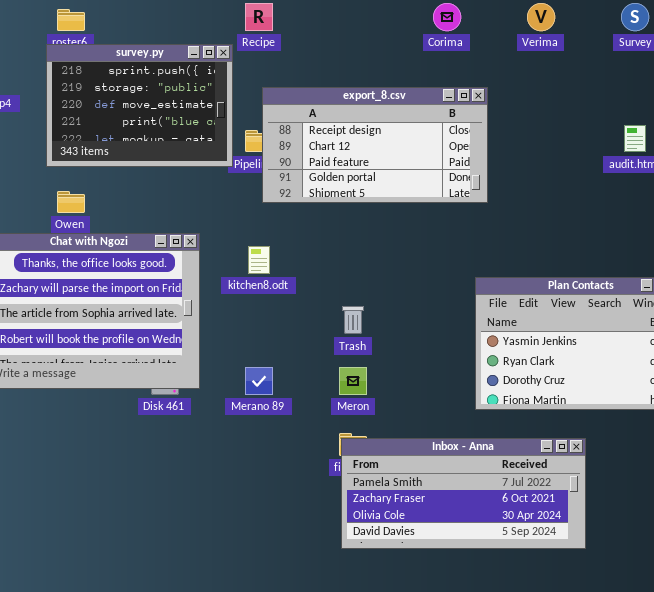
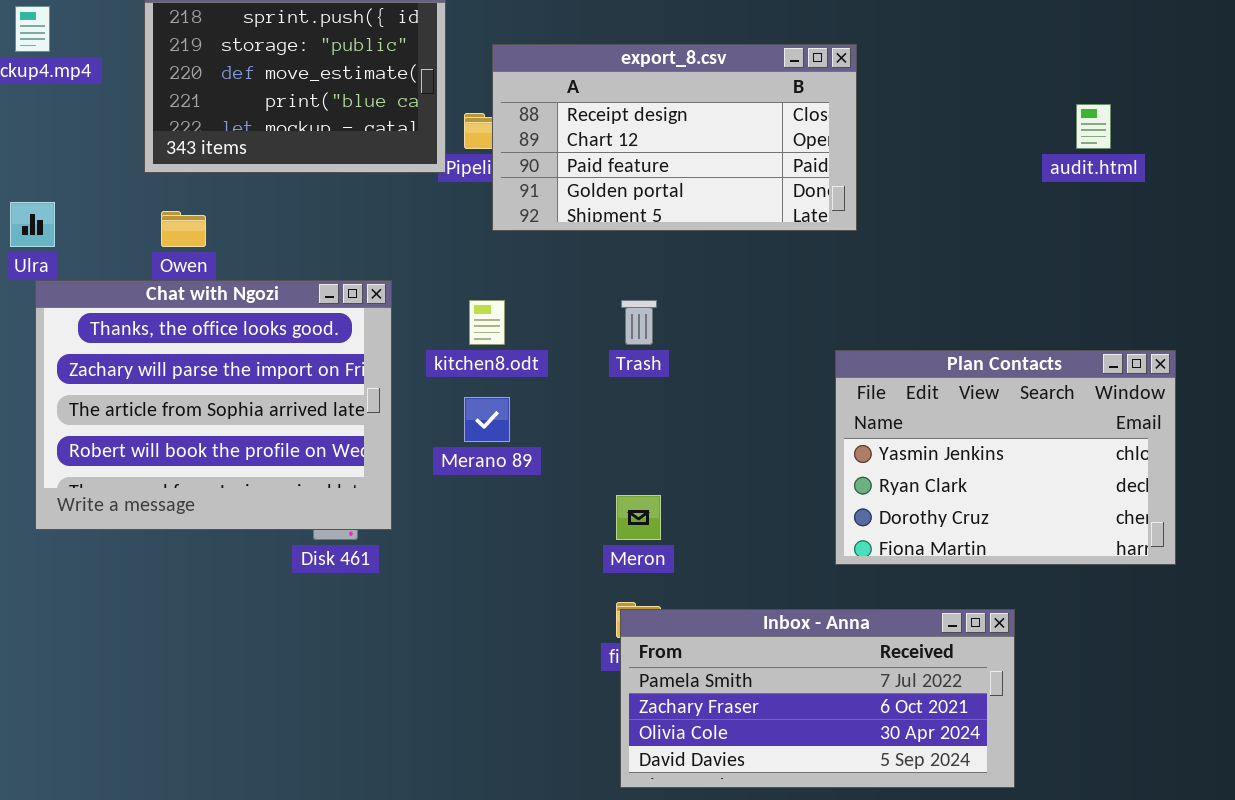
Trash: [342,306,364,334] -> [621,300,657,345], moved
Merano 89: [245,367,273,395] -> [464,397,510,442], moved

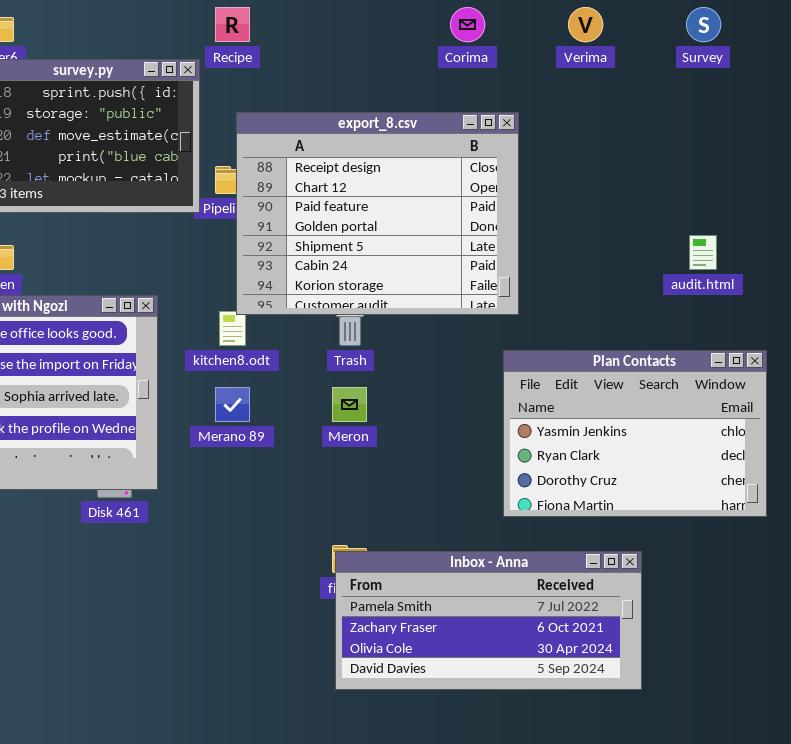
export_8.csv: [492,44,857,231] -> [236,112,519,315], resized
audit.html: [1076,104,1111,149] -> [689,235,717,270], moved
Meron: [616,495,661,540] -> [332,387,367,422], moved

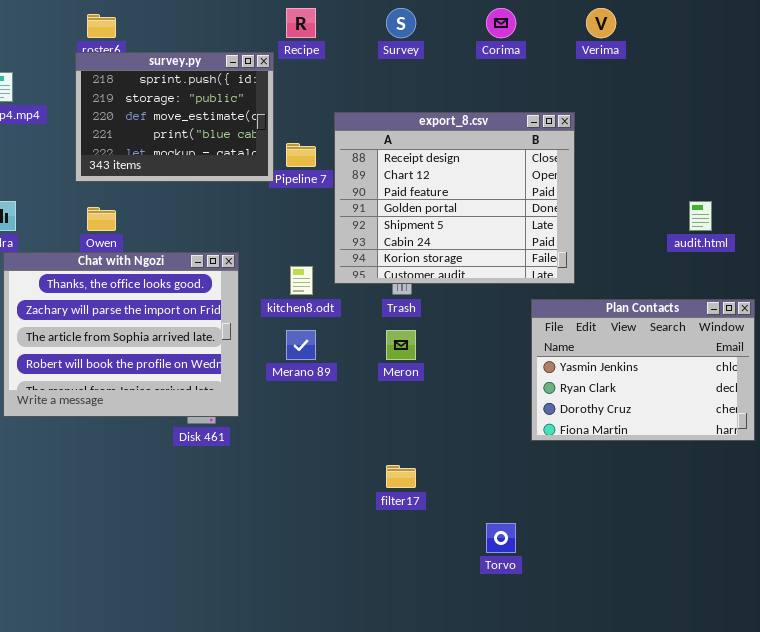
Survey: [686,7,721,42] -> [386,8,416,38], moved
export_8.csv: [236,112,519,315] -> [334,112,575,284], moved
Inbox - Anna: [335,551,642,690] -> none, closed

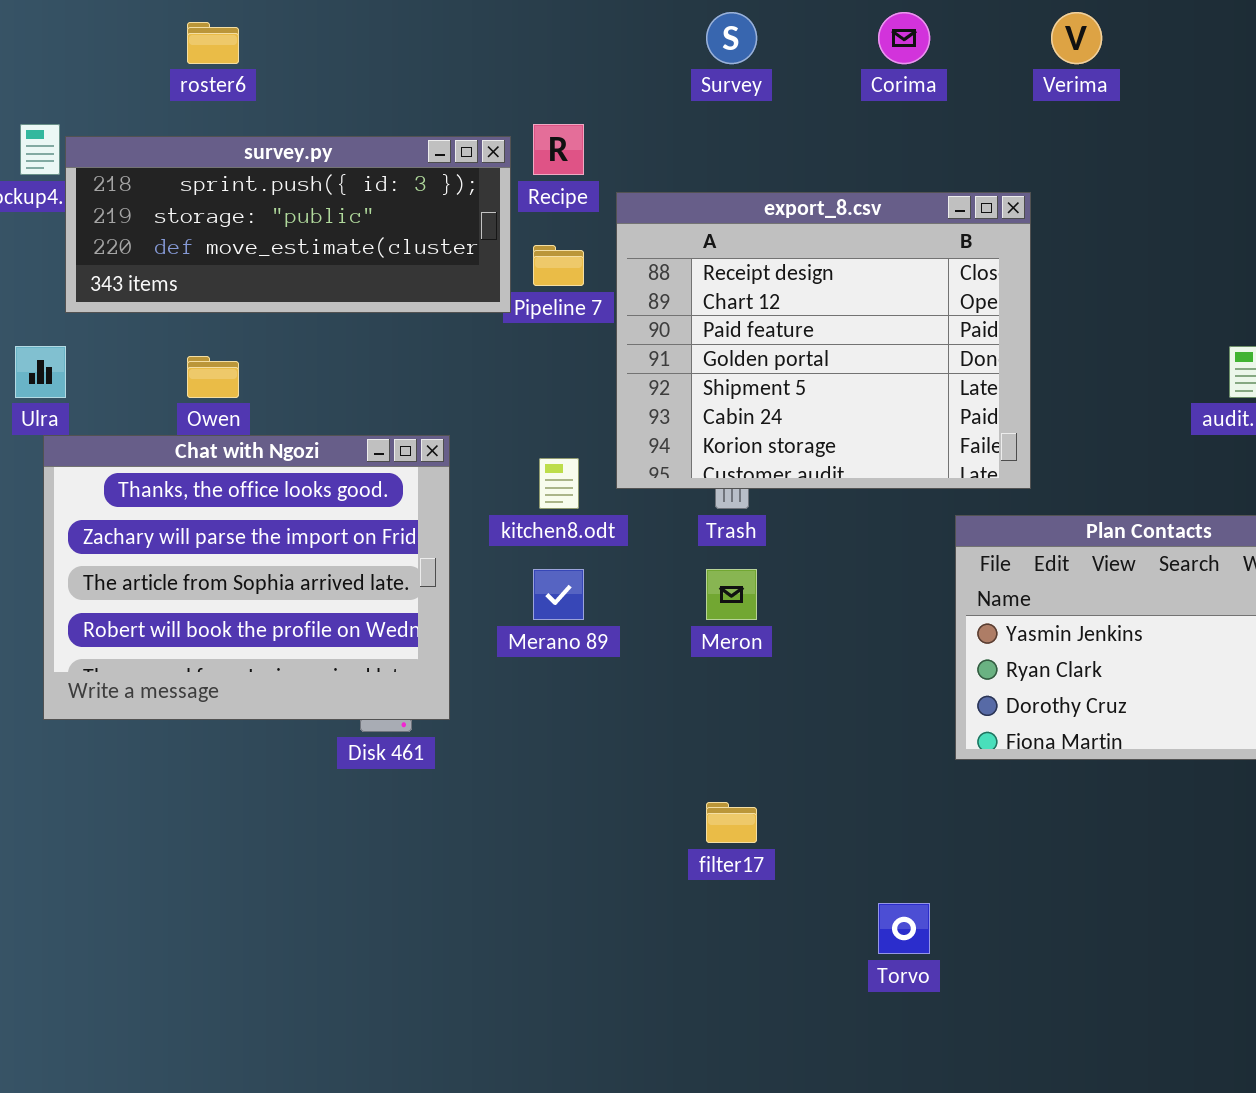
Recipe: [286,8,316,38] -> [533,124,584,175], moved
survey.py: [75,52,274,182] -> [65,136,511,313], resized

